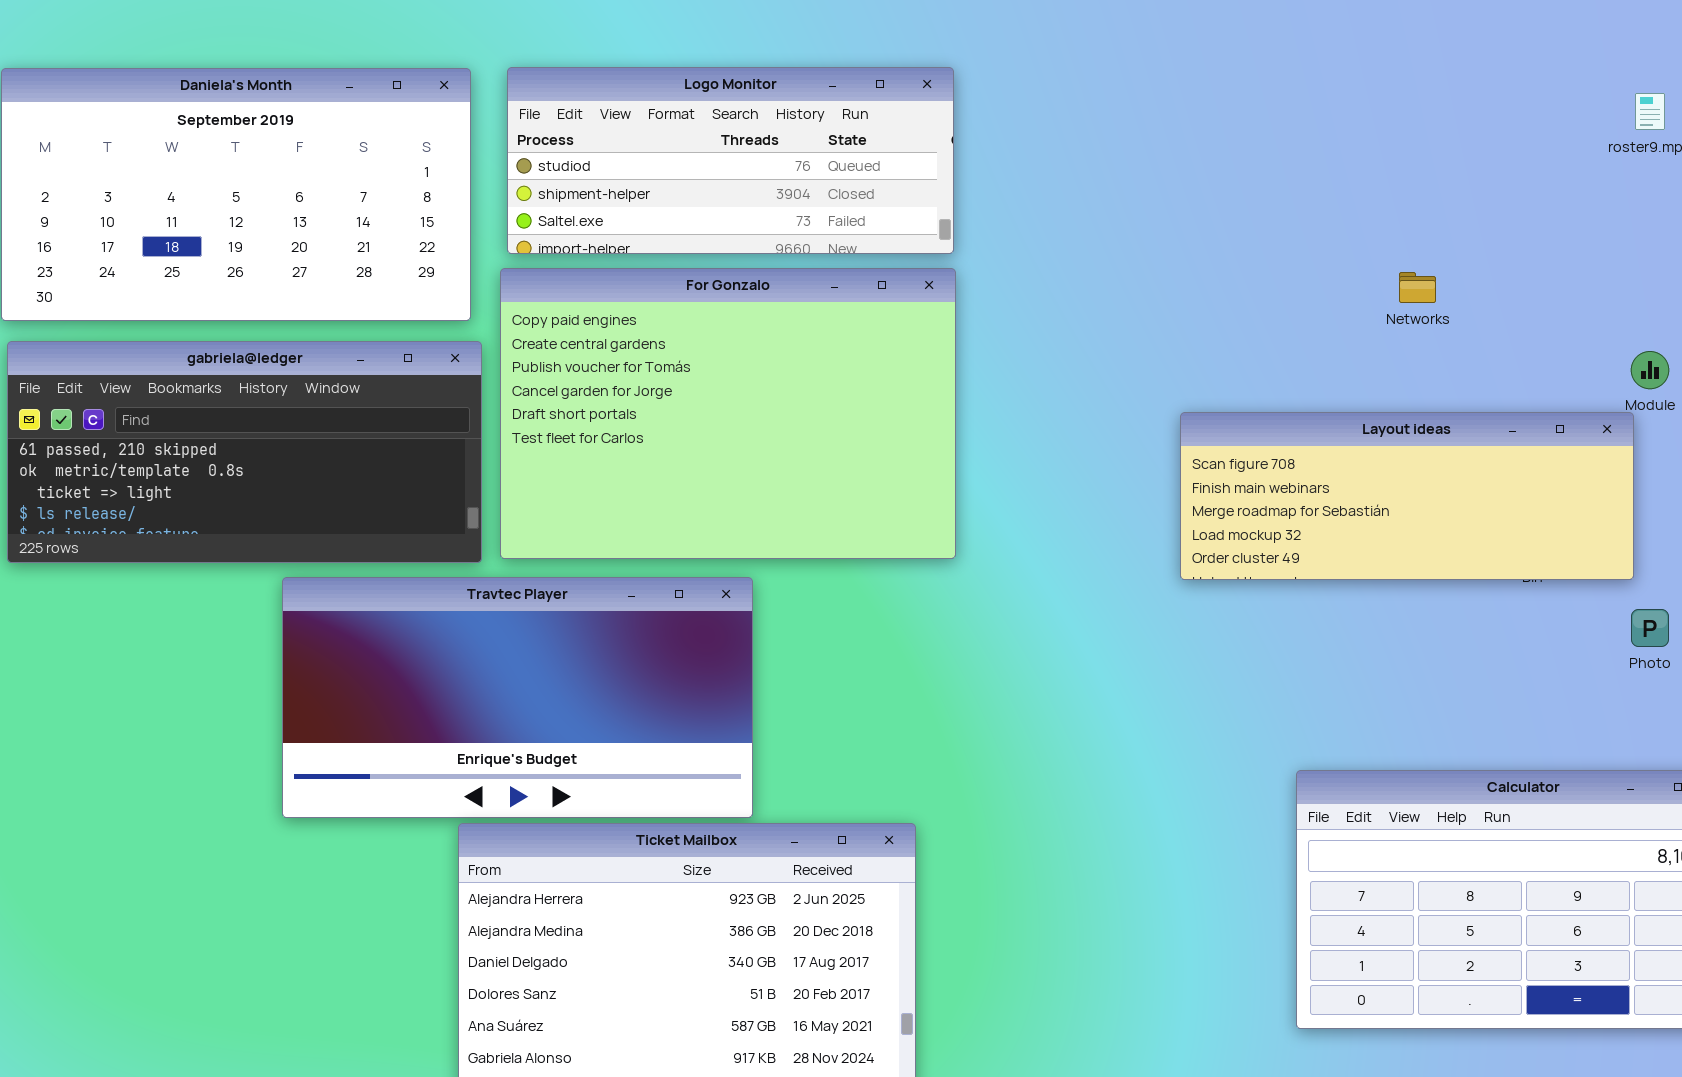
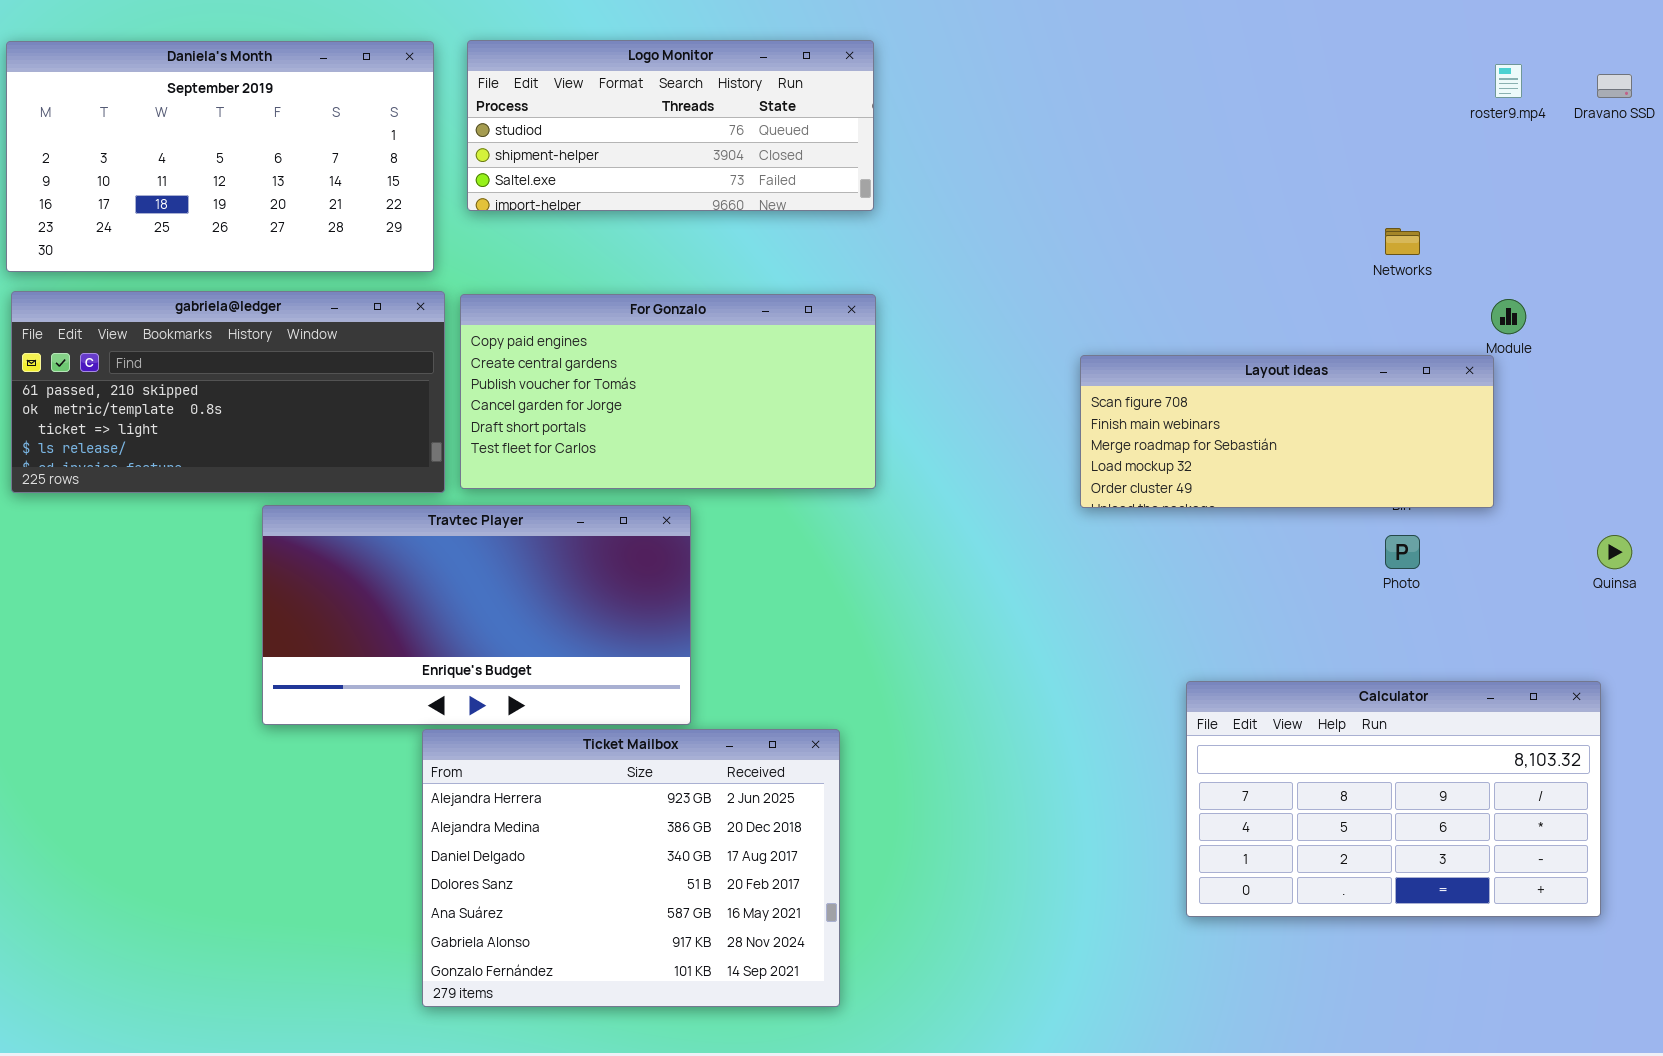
For Gonzalo: [500,268,956,559] -> [460,294,876,489], resized
Networks: [1399,272,1436,303] -> [1385,228,1420,255], moved
Photo: [1631,609,1669,647] -> [1385,535,1420,569], moved

